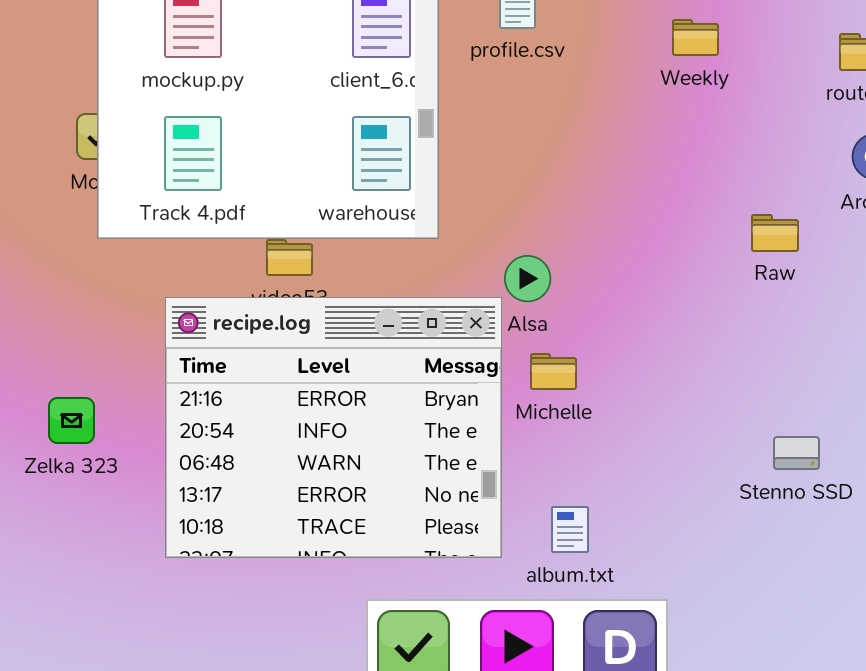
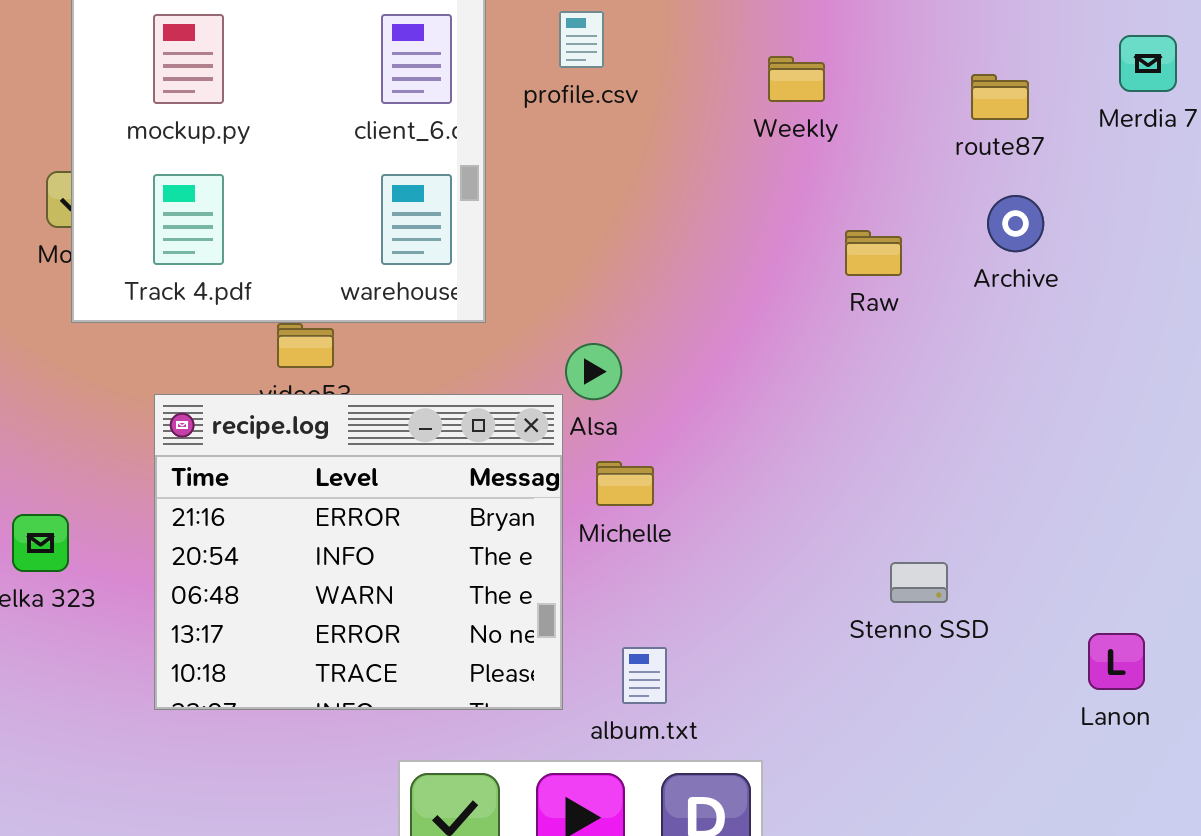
Raw: [751,214,799,252] -> [845,230,902,276], moved

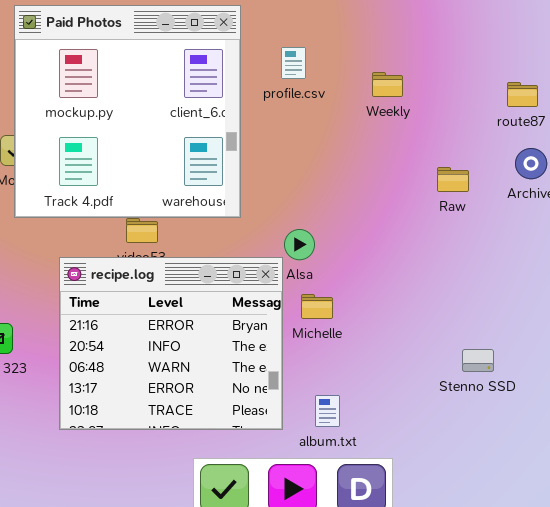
Weekly: [768,56,825,102] -> [372,72,403,97], moved

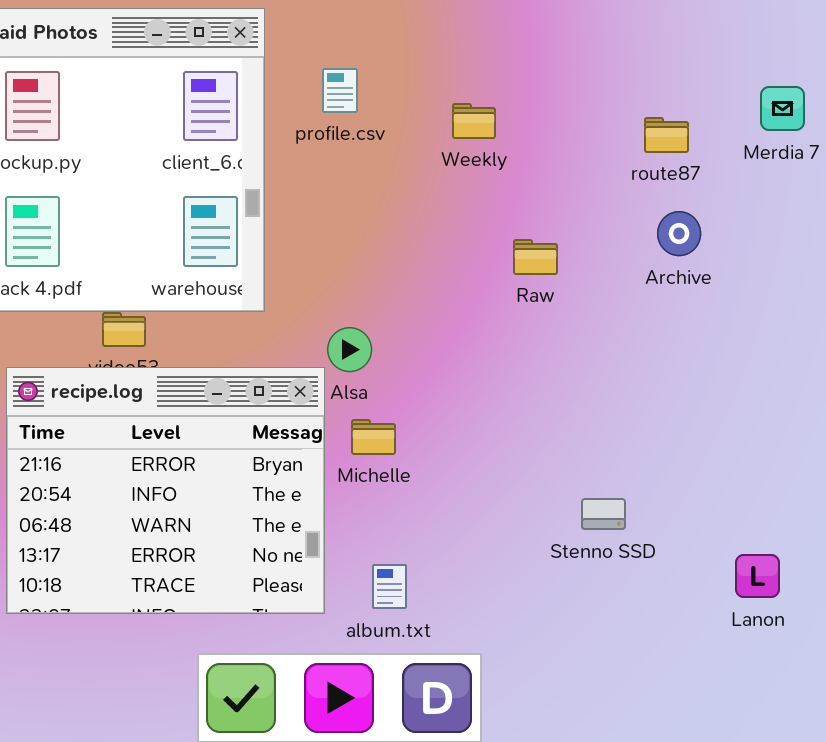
Raw: [437,167,469,192] -> [513,239,558,275], moved

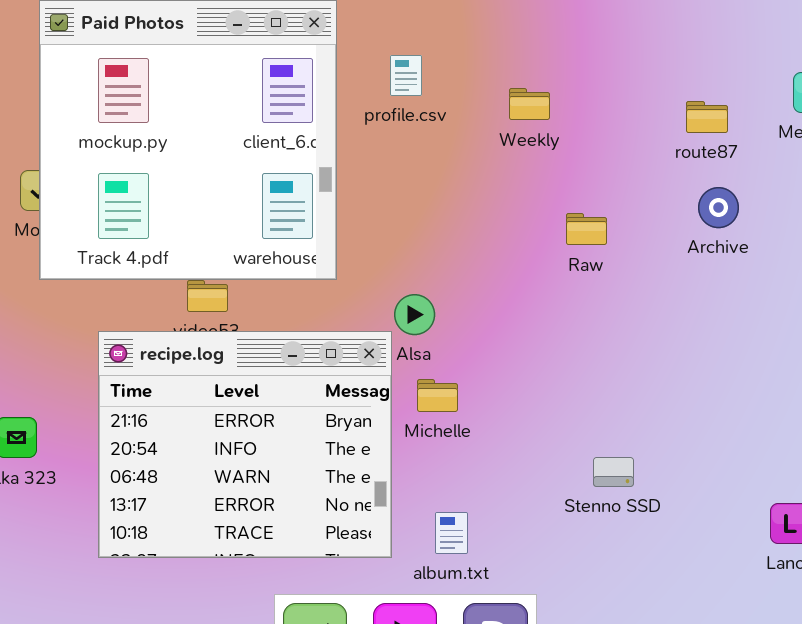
Stenno SSD: [581,498,626,530] -> [593,457,634,487], moved

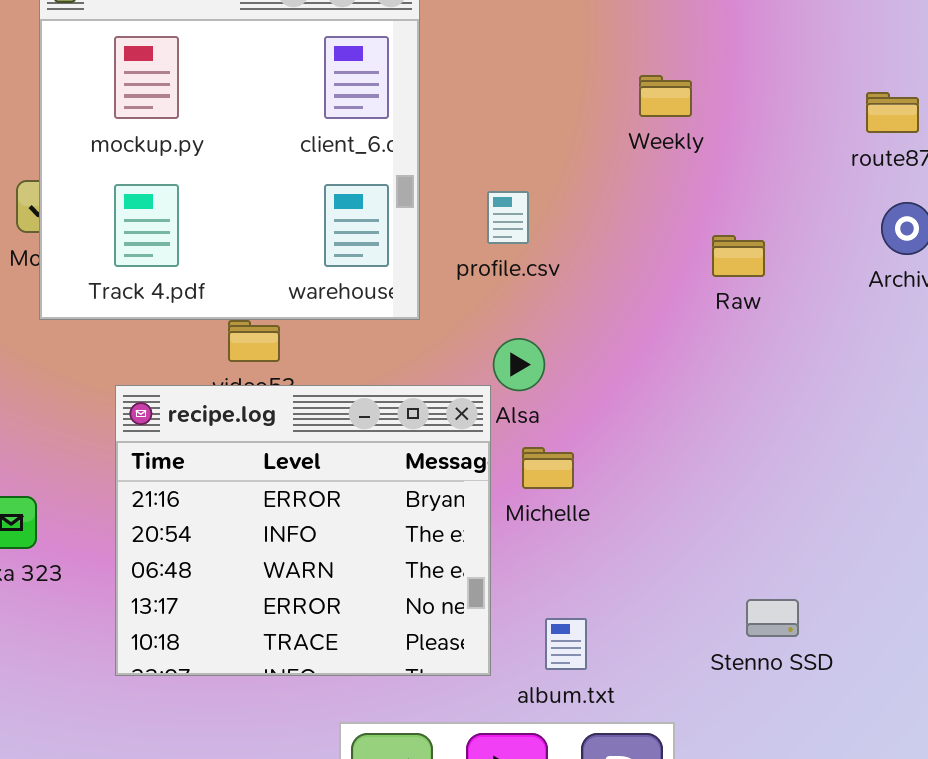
profile.csv: [390,55,422,96] -> [487,191,529,244], moved
Stenno SSD: [593,457,634,487] -> [746,599,799,637], moved

